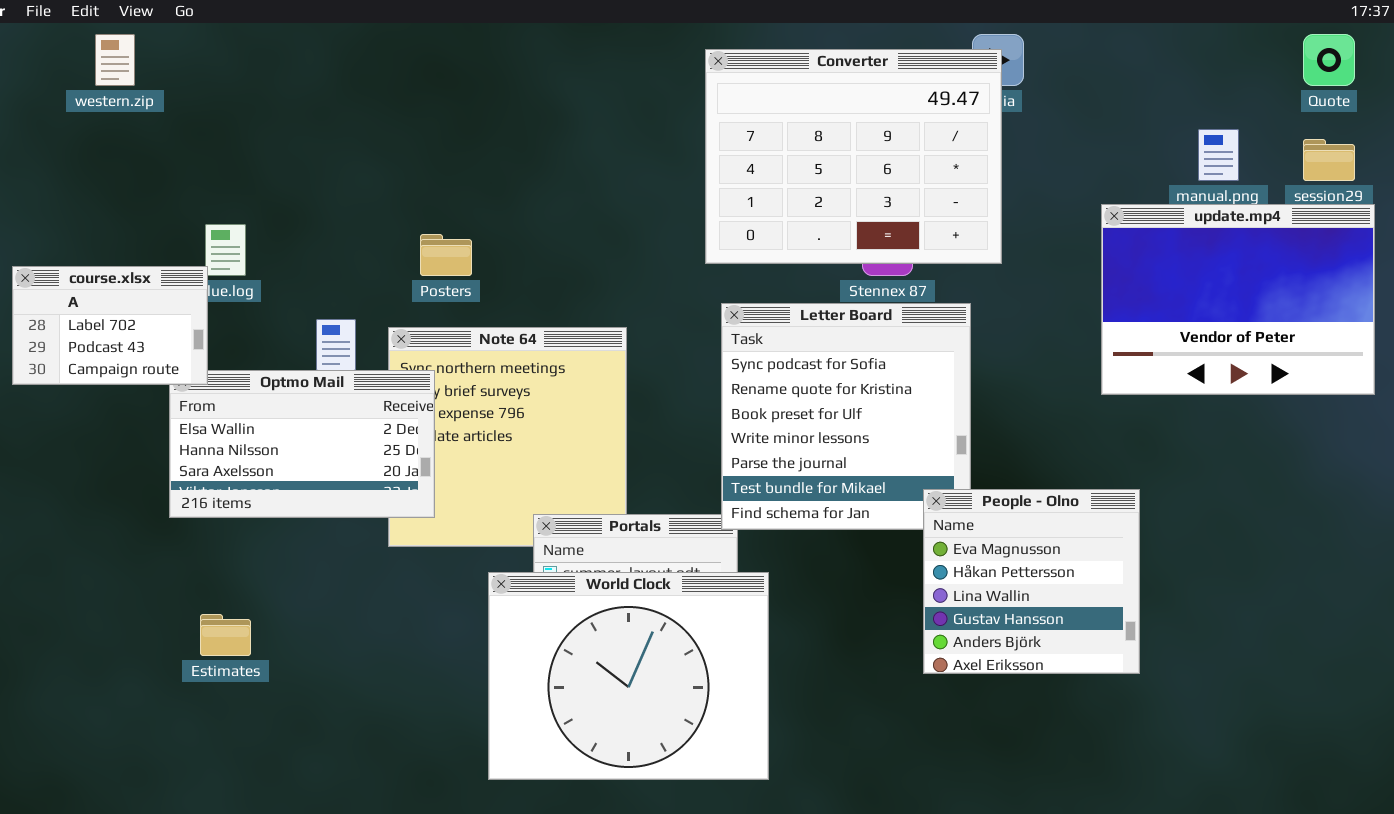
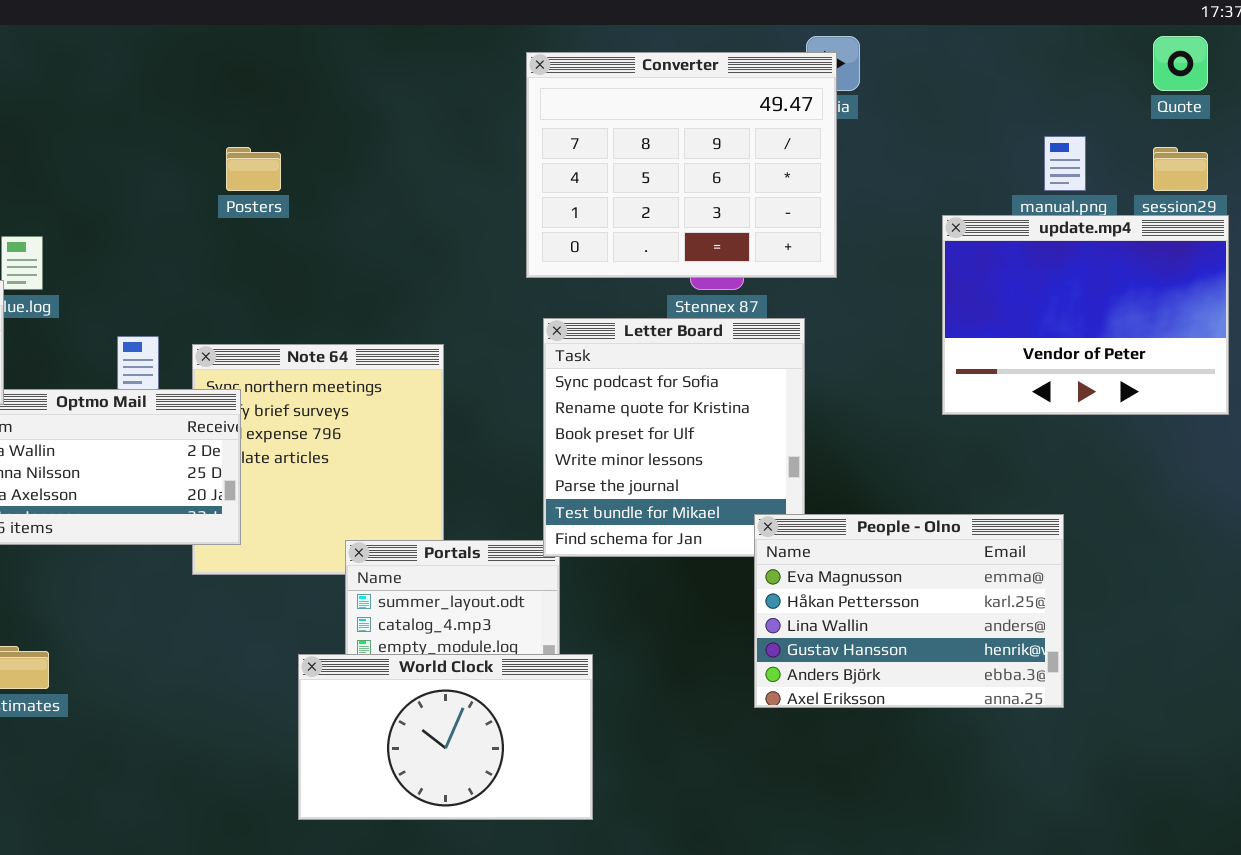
Posters: [420,234,472,276] -> [226,147,281,191], moved
People - Olno: [923,489,1140,674] -> [754,514,1064,708], resized
World Clock: [488,572,769,780] -> [298,654,593,820], resized

